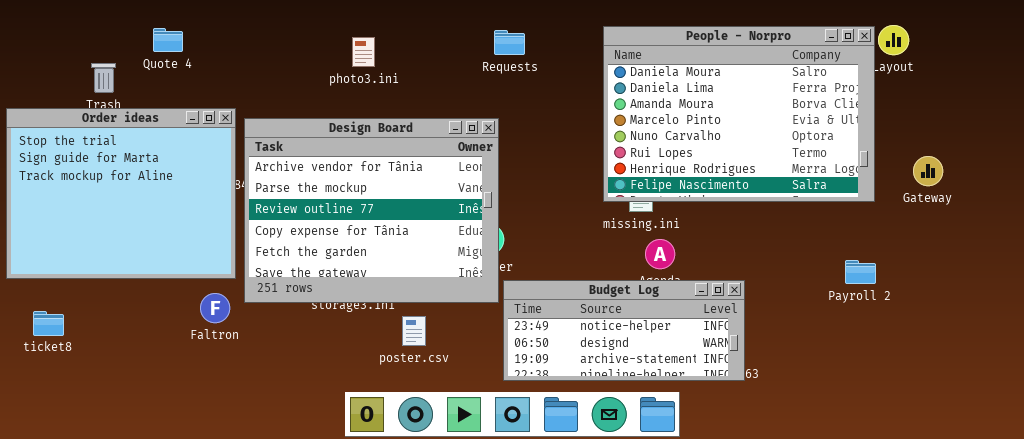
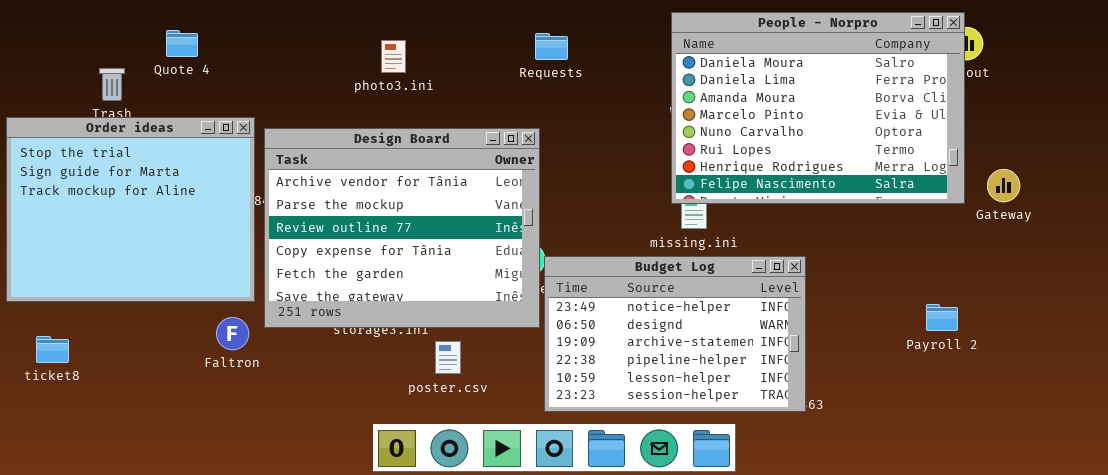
People - Norpro: [603,26,875,202] -> [671,12,965,204], moved
Payroll 2: [845,260,876,284] -> [926,304,958,331], moved
Budget Log: [503,280,745,381] -> [544,256,806,412], resized

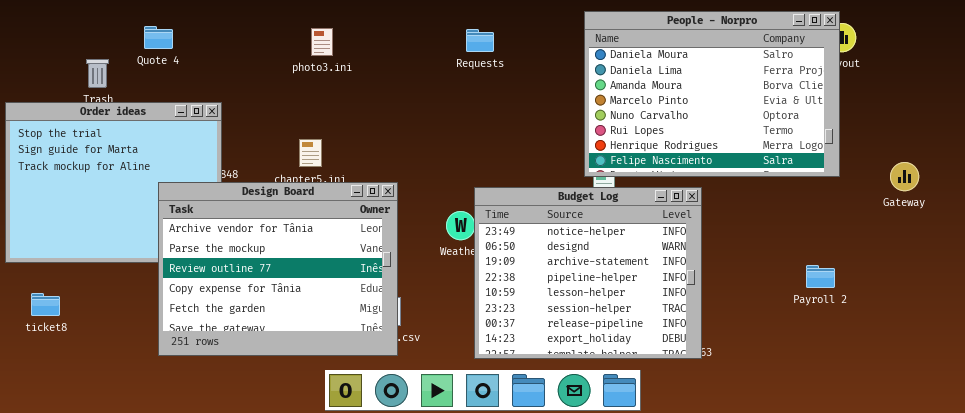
photo3.ini: [381,40,406,73] -> [311,28,333,56], moved
Design Board: [264,128,540,328] -> [158,182,398,356], moved
Gateway: [987,169,1020,202] -> [890,162,919,191], moved
Budget Log: [544,256,806,412] -> [474,187,702,359], resized

